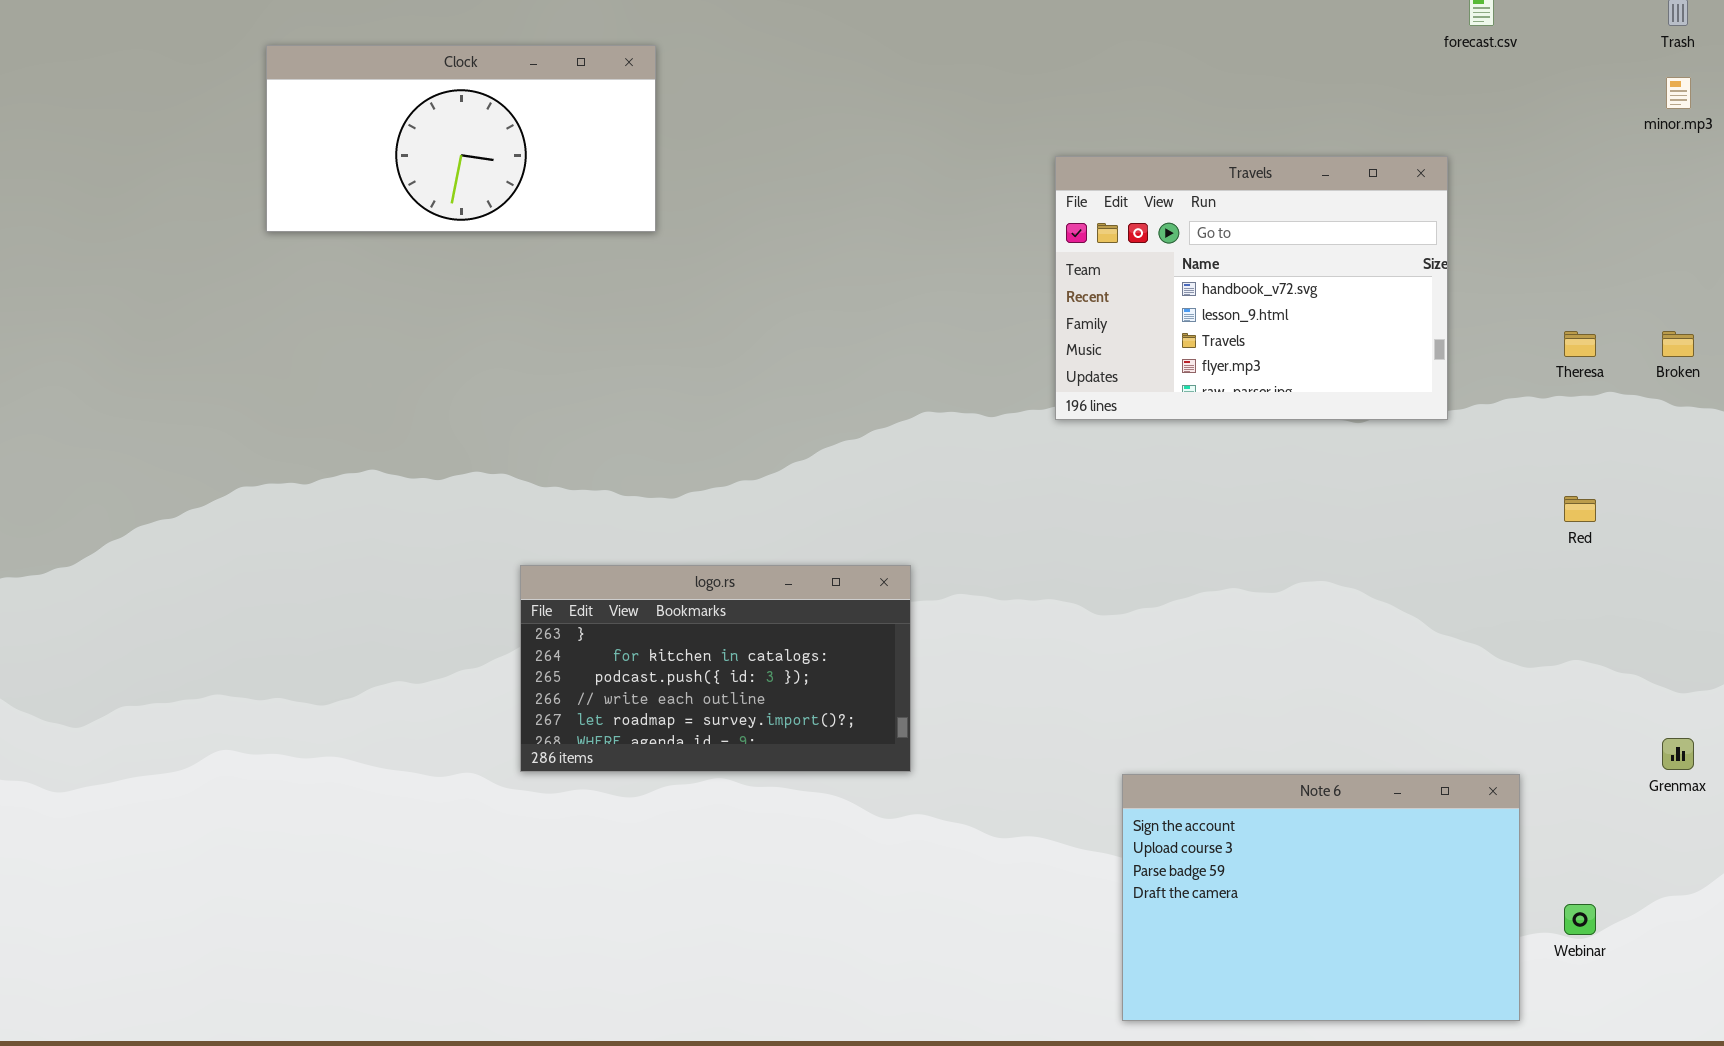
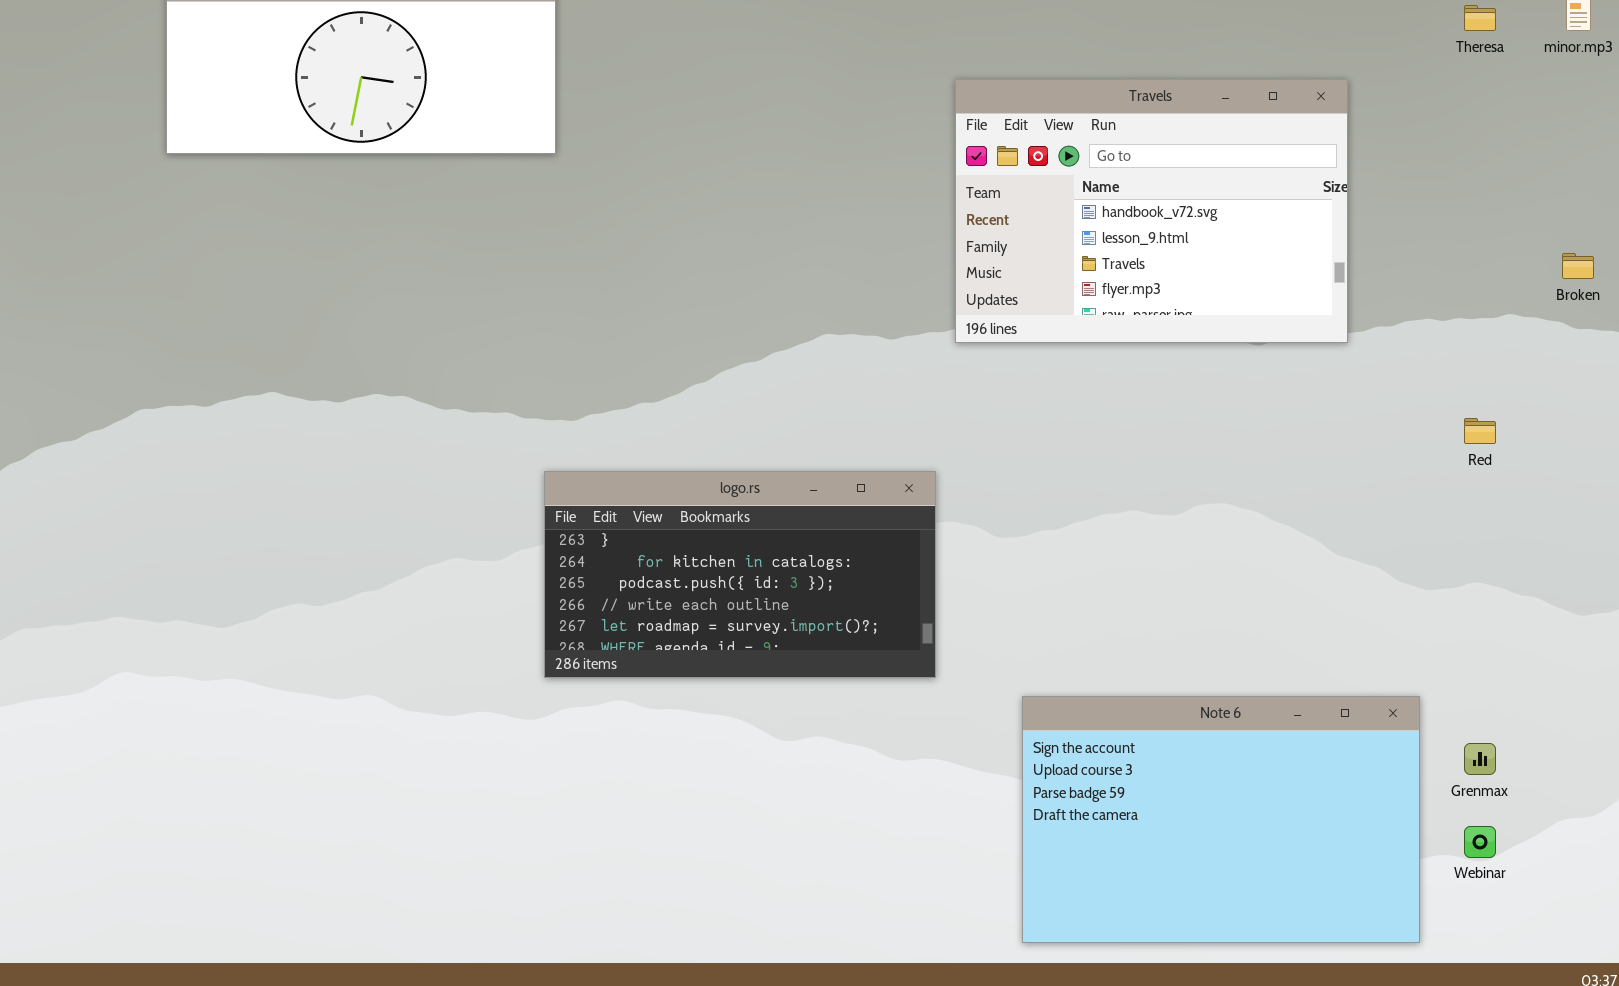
Theresa: [1564,331,1596,357] -> [1464,5,1496,31], moved
logo.rs: [520,565,911,772] -> [544,471,936,678], moved
Grenmax: [1662,738,1694,770] -> [1464,743,1496,775], moved

